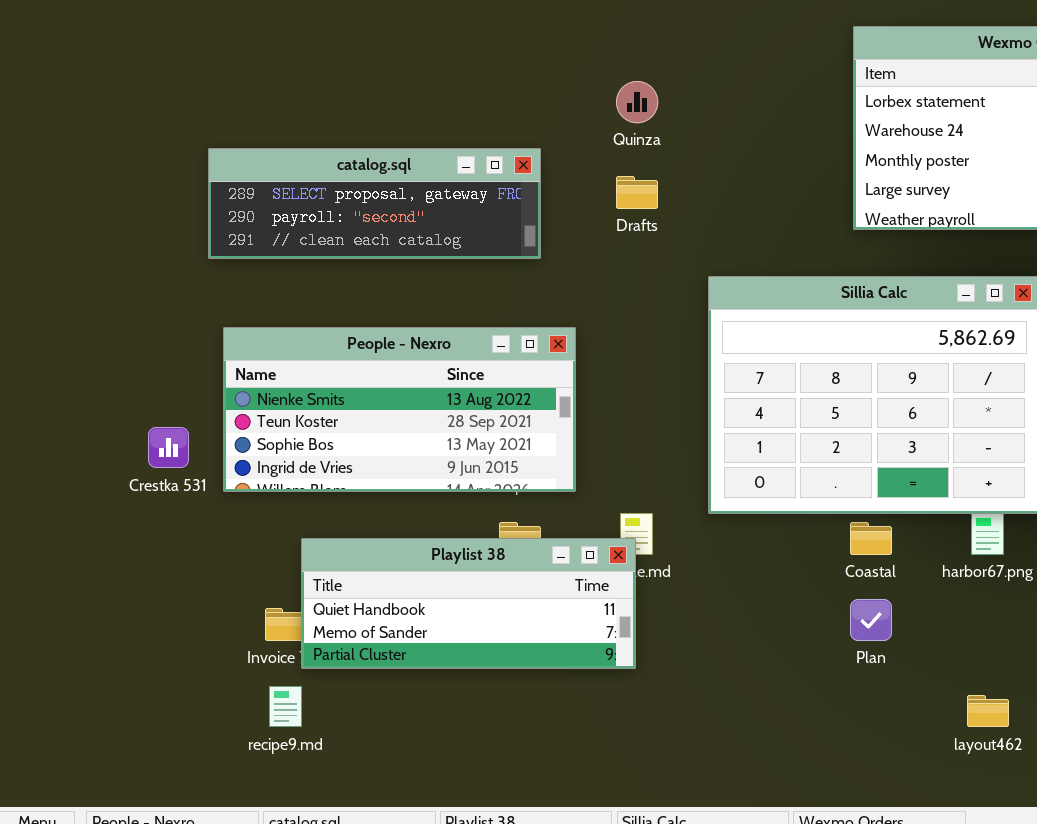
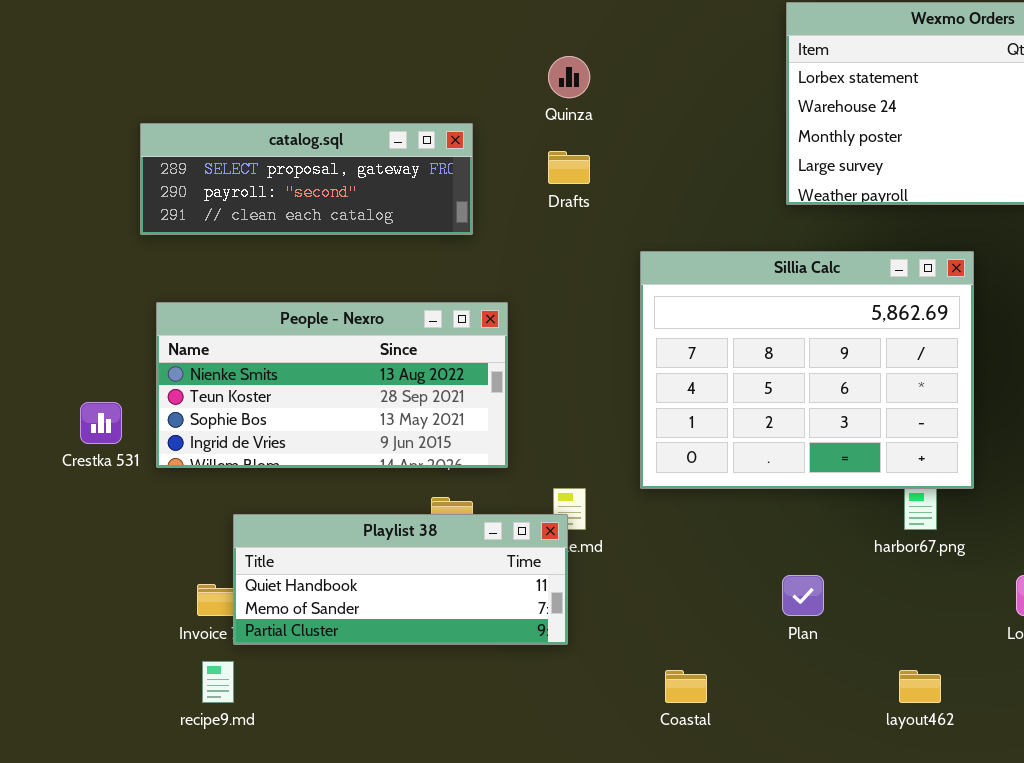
Coastal: [850,522,892,555] -> [665,670,707,703], moved

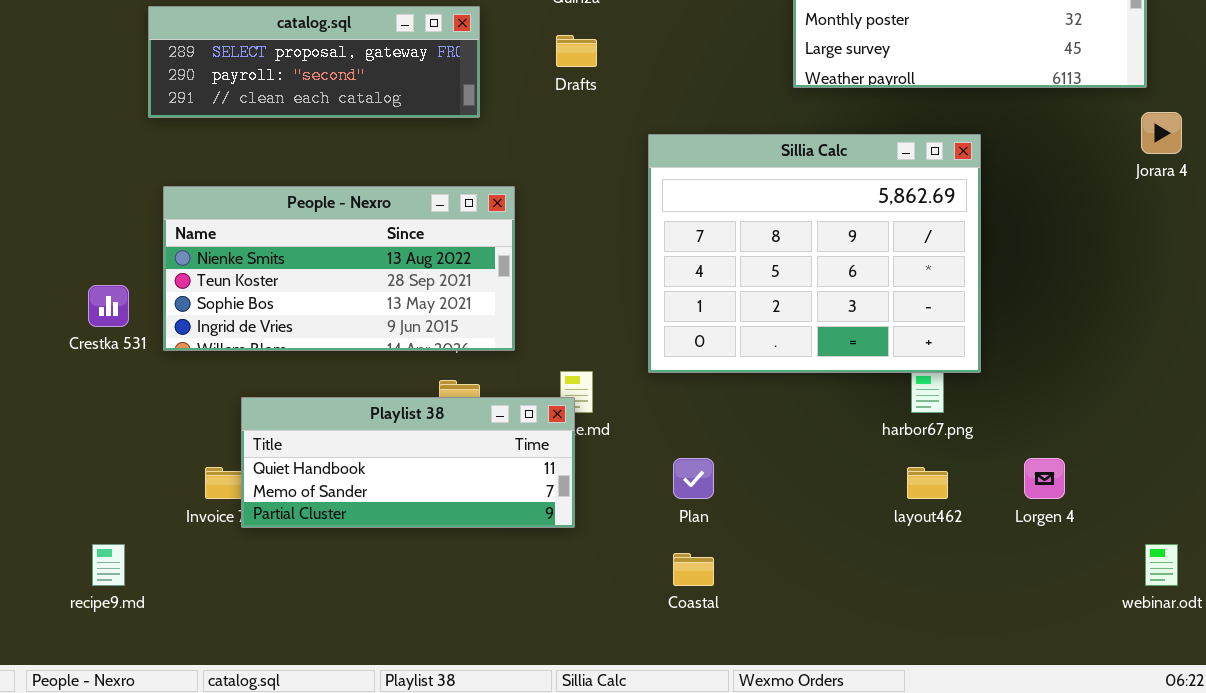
Plan: [782,575,824,616] -> [673,458,714,499], moved
recipe9.md: [202,661,234,703] -> [92,544,125,586], moved
layout462: [899,670,941,703] -> [907,467,948,499], moved

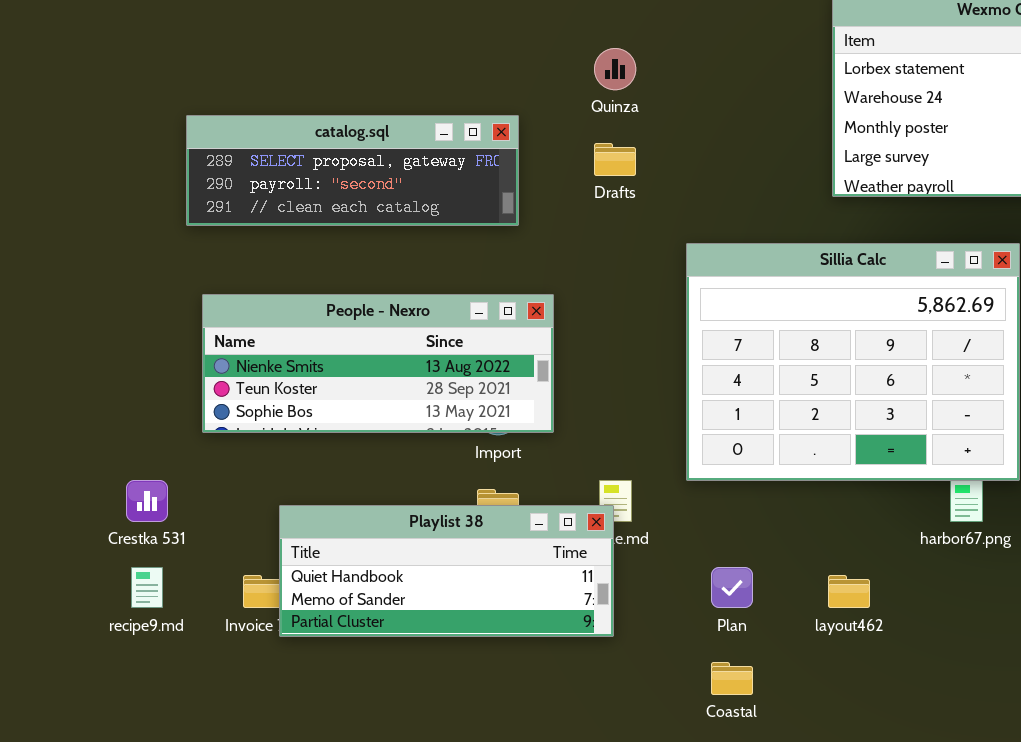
People - Nexro: [163,186,515,351] -> [202,294,554,433], resized
Crestka 531: [88,285,129,327] -> [126,480,168,522], moved
layout462: [907,467,948,499] -> [828,575,870,608], moved
recipe9.md: [92,544,125,586] -> [131,567,163,608], moved

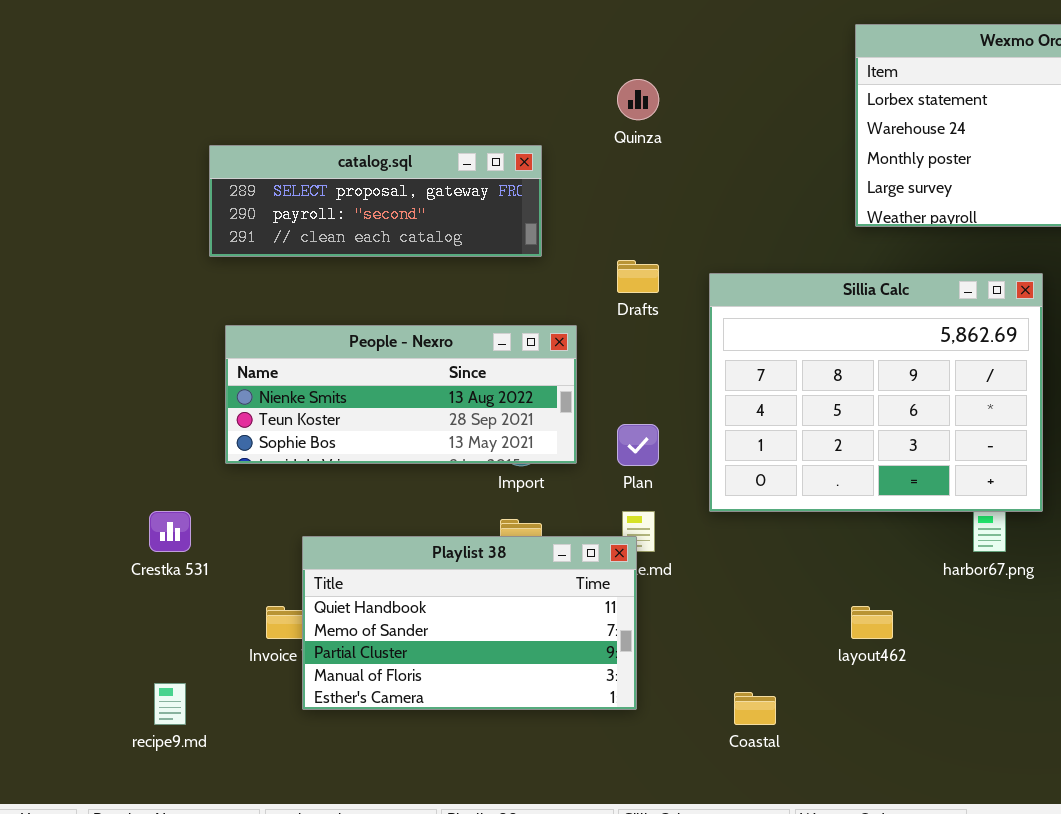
Drafts: [594,143,636,176] -> [617,260,659,293], moved
Playlist 38: [279,505,614,637] -> [302,536,637,710], resized
recipe9.md: [131,567,163,608] -> [154,683,186,725], moved
Plan: [711,567,753,608] -> [617,424,659,466], moved

